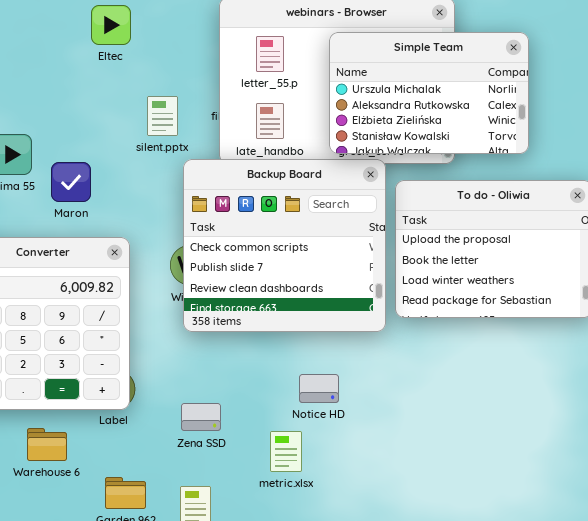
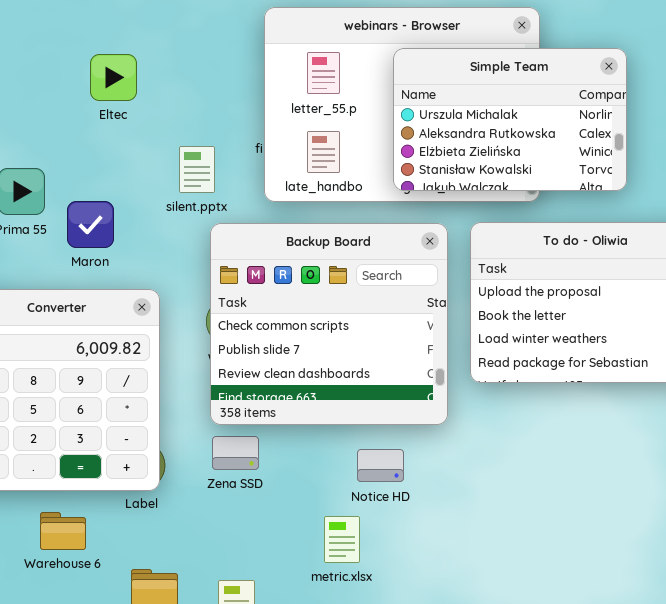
Eltec: [91,5,131,45] -> [90,54,137,101], moved
silent.pptx: [147,96,178,136] -> [179,146,215,193], moved
Backup Board: [183,159,386,332] -> [210,223,448,425], moved
Zena SSD: [181,403,221,431] -> [212,436,259,470], moved

